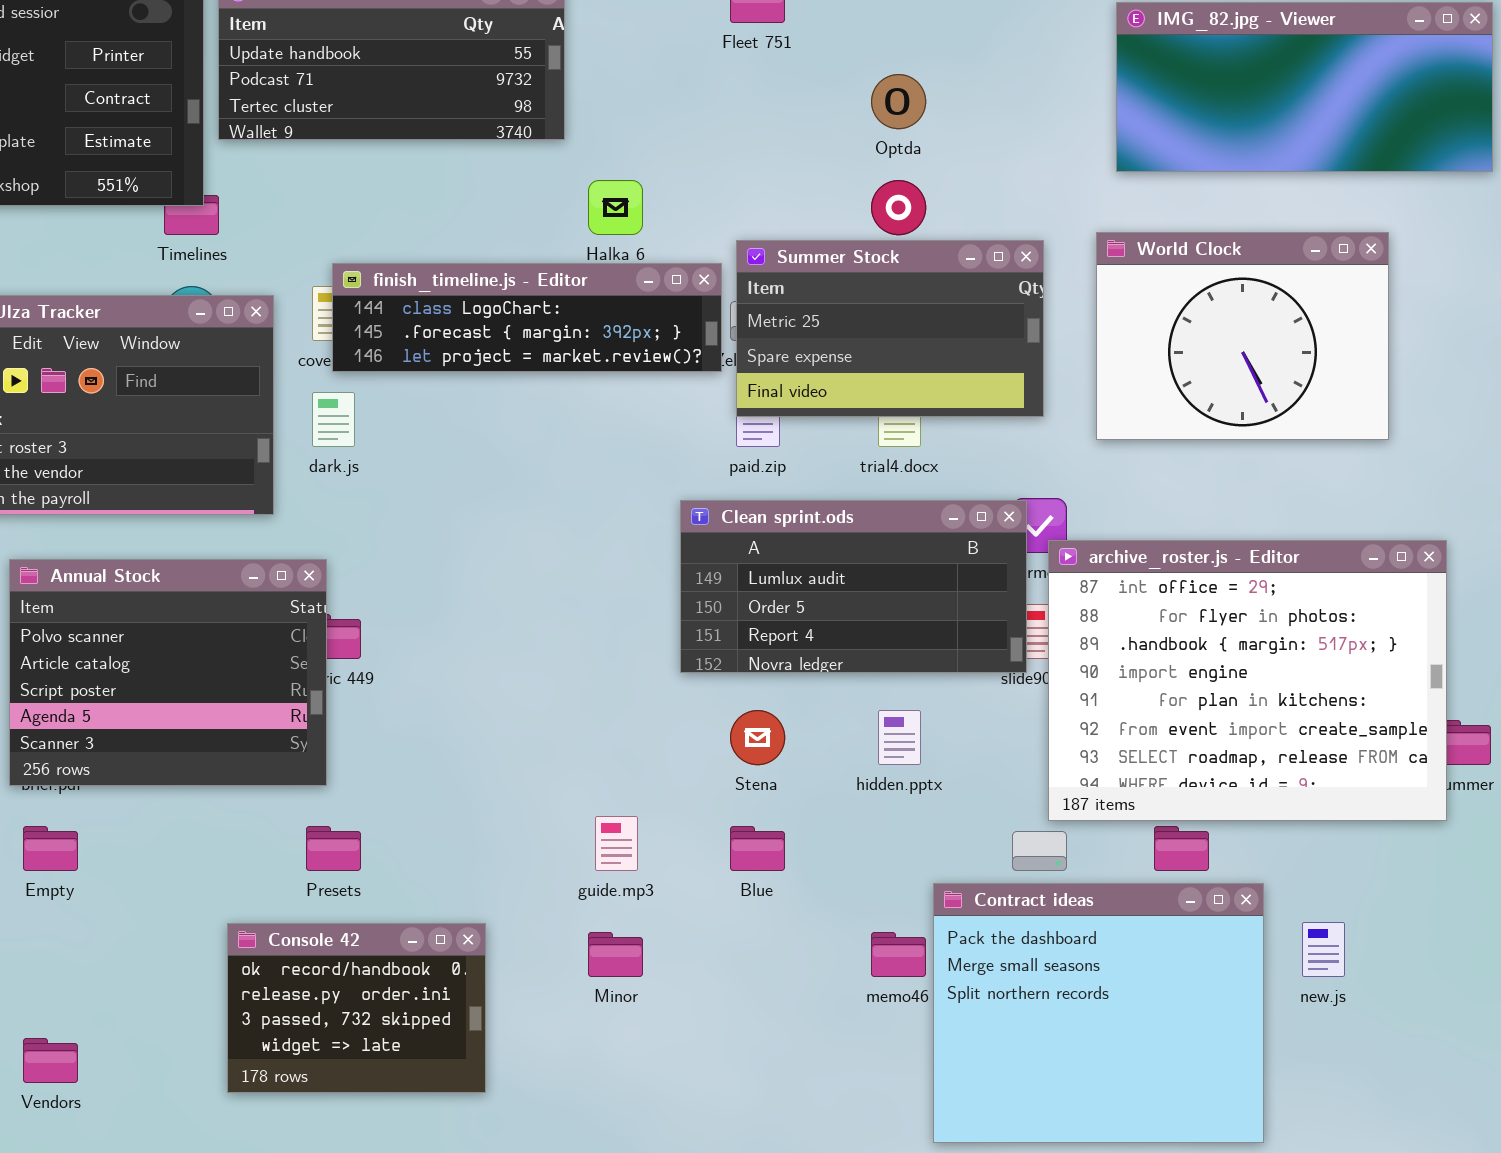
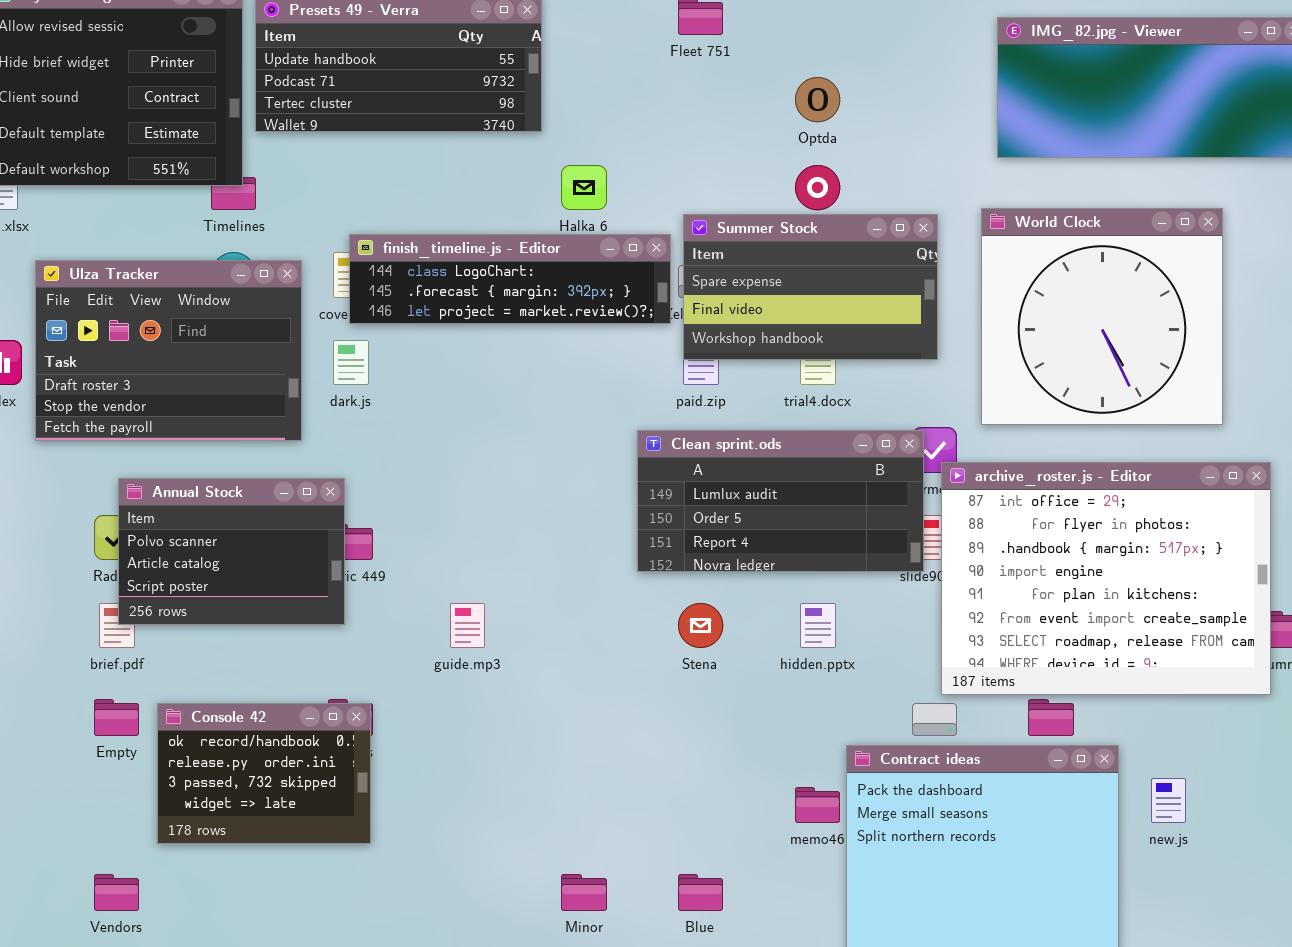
World Clock: [1096,232,1389,440] -> [981,208,1223,425], resized
Summer Stock: [736,240,1044,417] -> [683,214,938,360], scrolled down 1 row
Annual Stock: [9,559,327,786] -> [118,478,345,625], resized
guide.mp3: [595,816,638,871] -> [450,603,485,648], moved
Blue: [730,826,785,871] -> [678,874,723,911], moved
Console 42: [227,923,486,1093] -> [157,703,371,844], moved
Minor: [588,932,643,977] -> [561,874,607,911], moved

